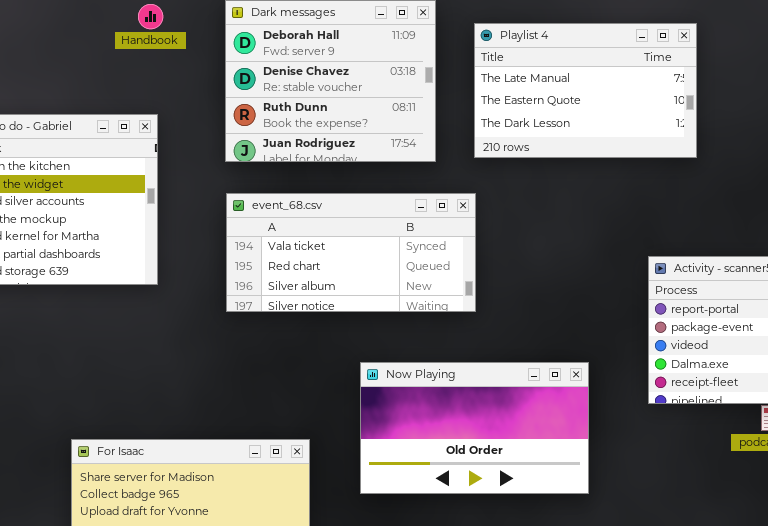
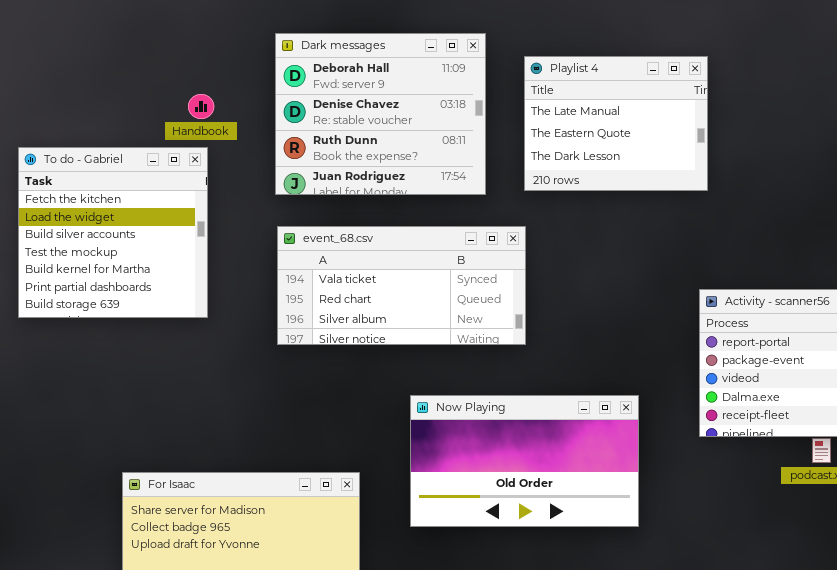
Handbook: [138,4,163,29] -> [188,94,214,119], moved
Playlist 4: [474,23,697,158] -> [524,56,708,191], resized

